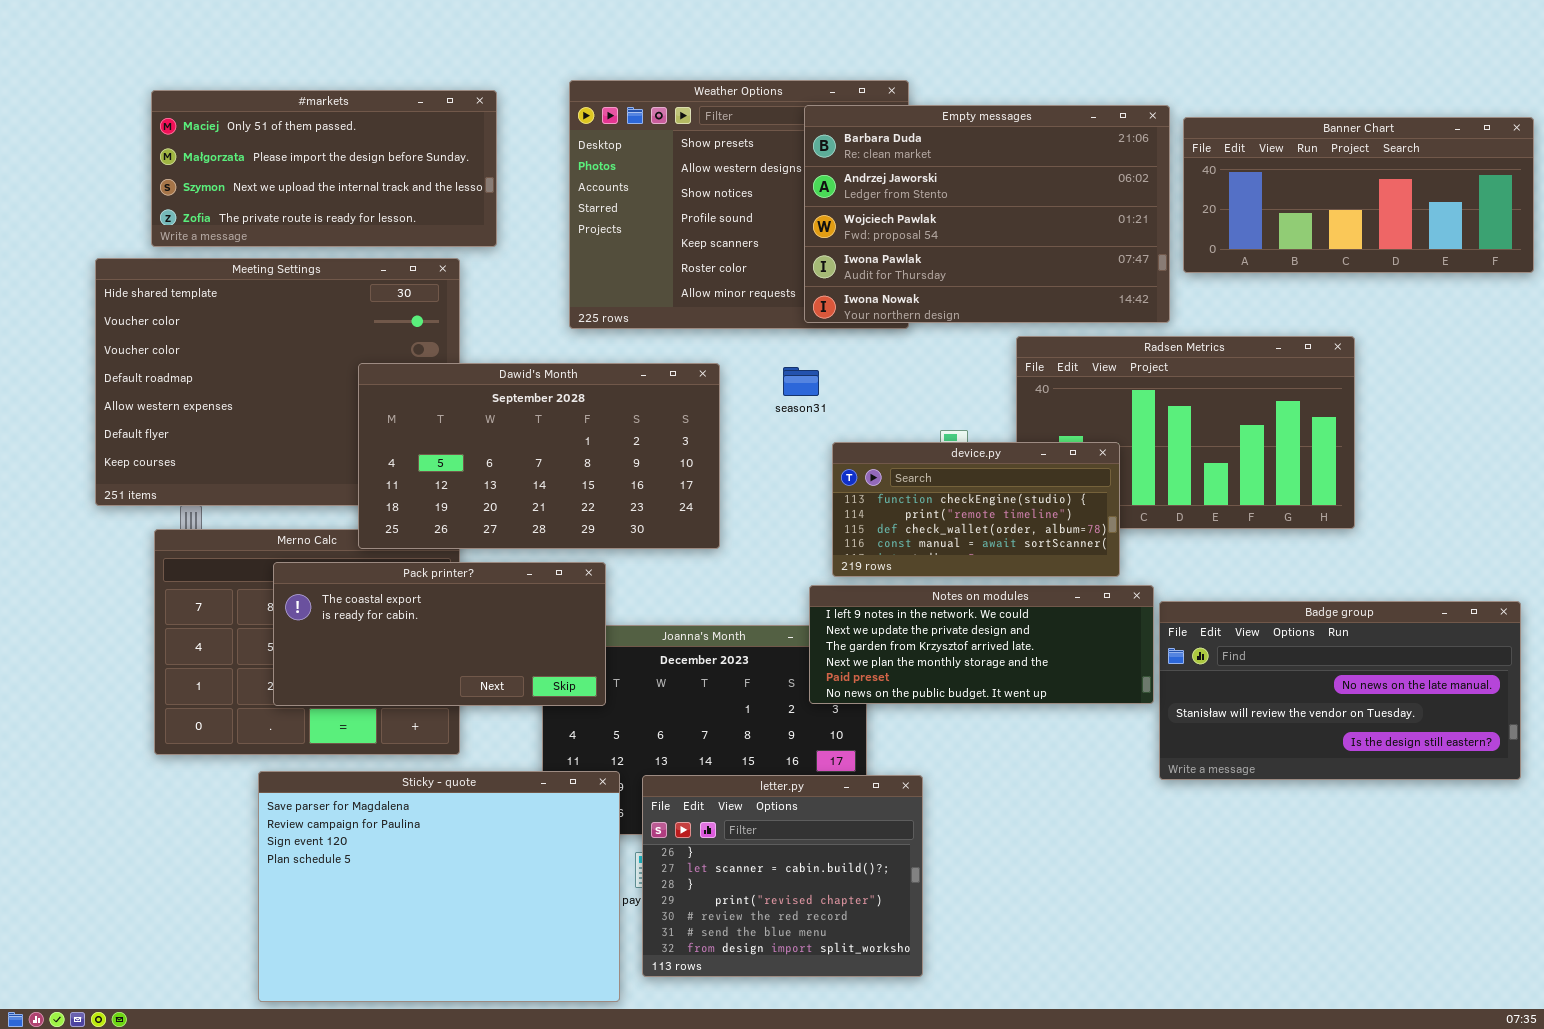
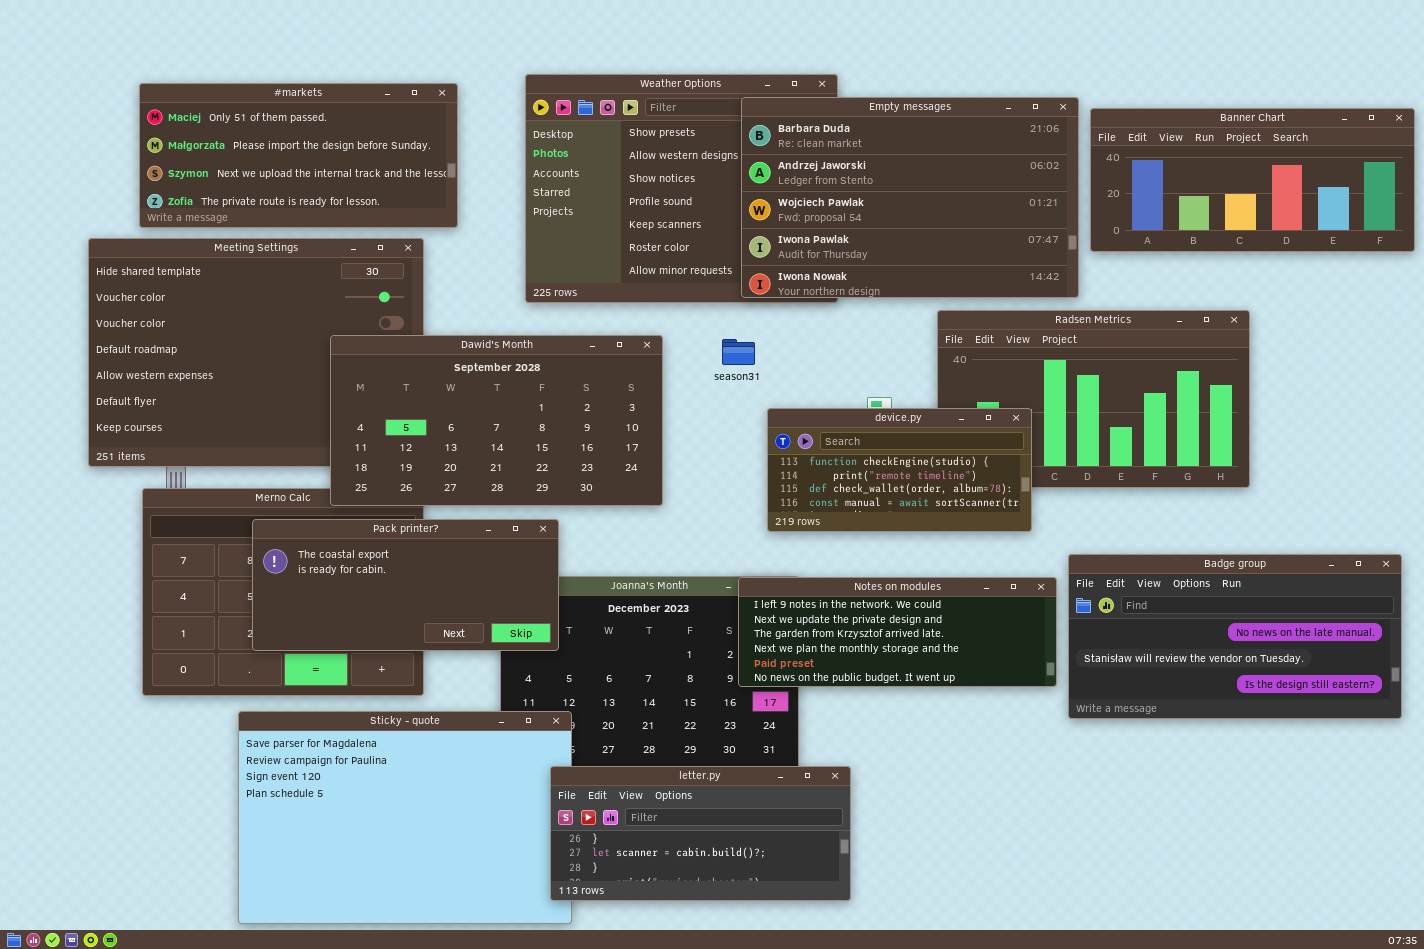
Notes on modules: [809,585,1154,704] -> [738,577,1057,687], moved
letter.py: [642,775,923,977] -> [550,766,851,901], resized

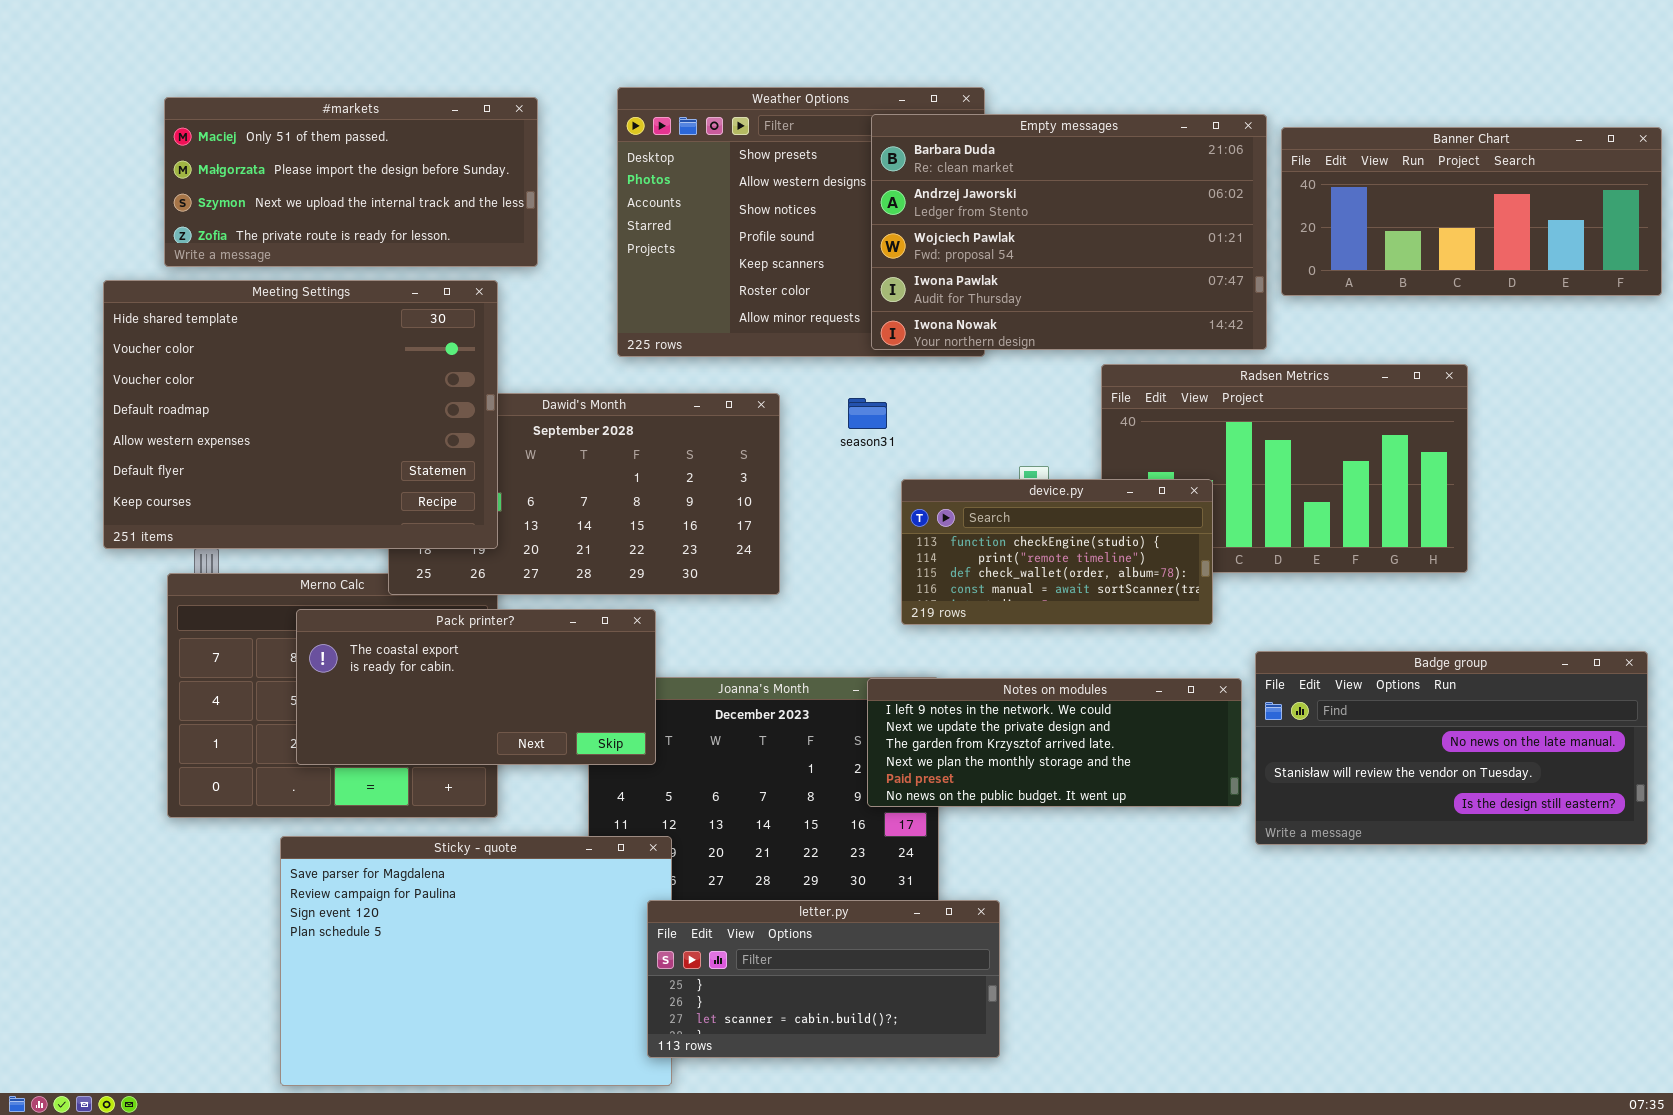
Meeting Settings: [88,238,424,467] -> [103,280,498,549], raised
letter.py: [550,766,851,901] -> [647,900,1000,1058], scrolled up 1 row

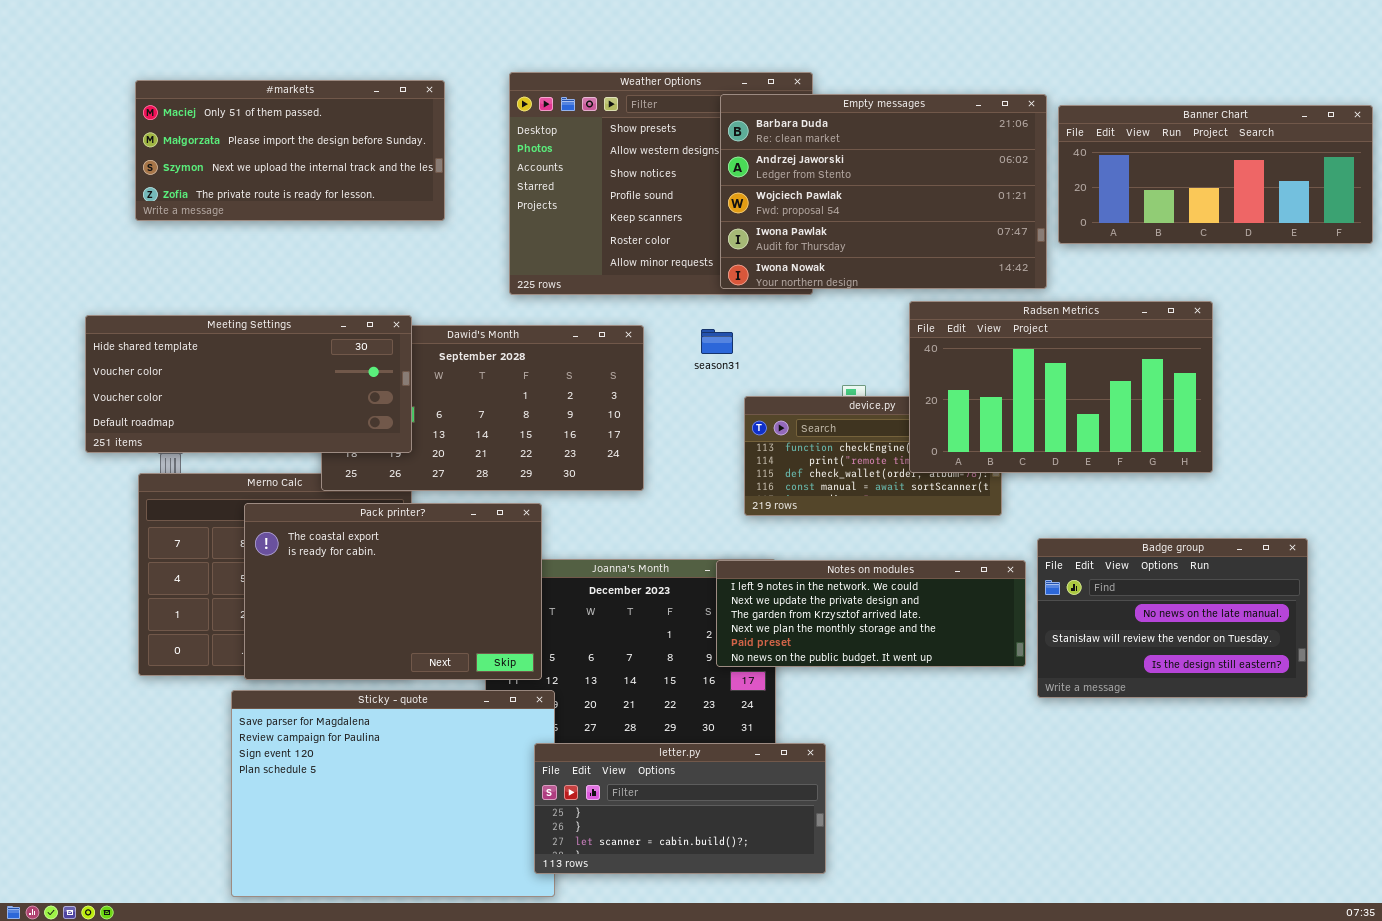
Meeting Settings: [103,280,498,549] -> [85,315,412,453], resized
Radsen Metrics: [1101,364,1468,573] -> [909,301,1213,473], raised
Pack printer?: [296,609,656,765] -> [244,503,542,680], resized
Badge group: [1255,651,1648,845] -> [1037,538,1308,698], resized

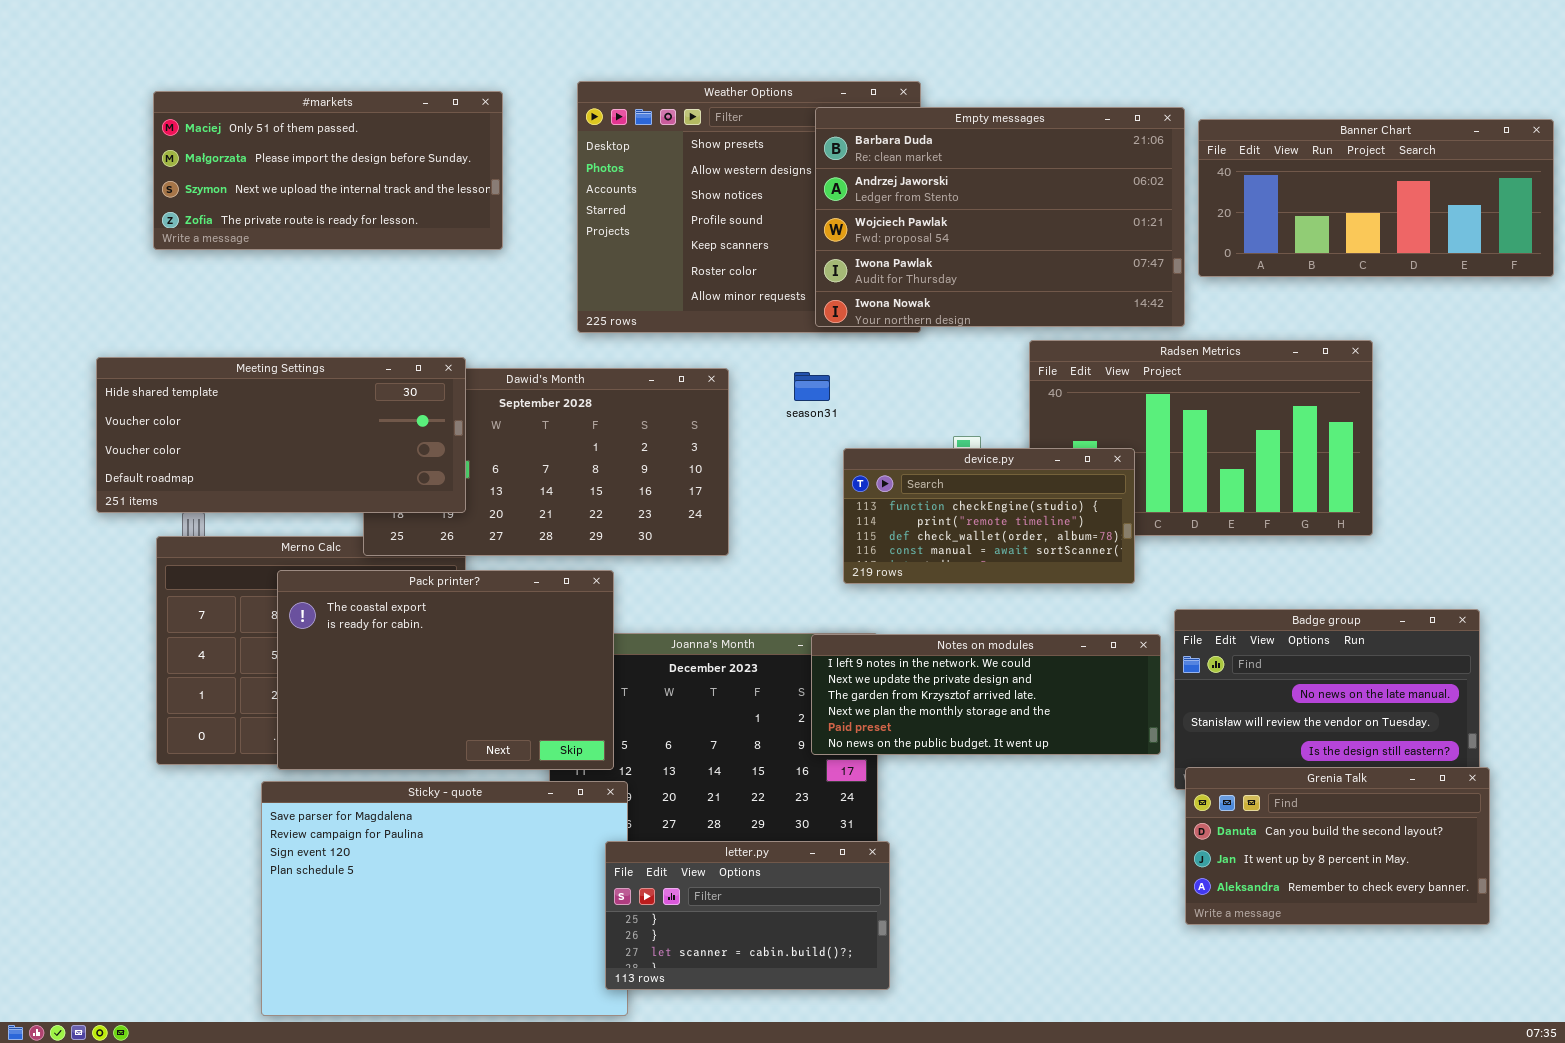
device.py: [744,396,1002,516] -> [843,448,1135,584], raised
Grenia Talk: none -> [1185,767,1490,925], opened
letter.py: [534,743,826,874] -> [605,841,890,990], resized

